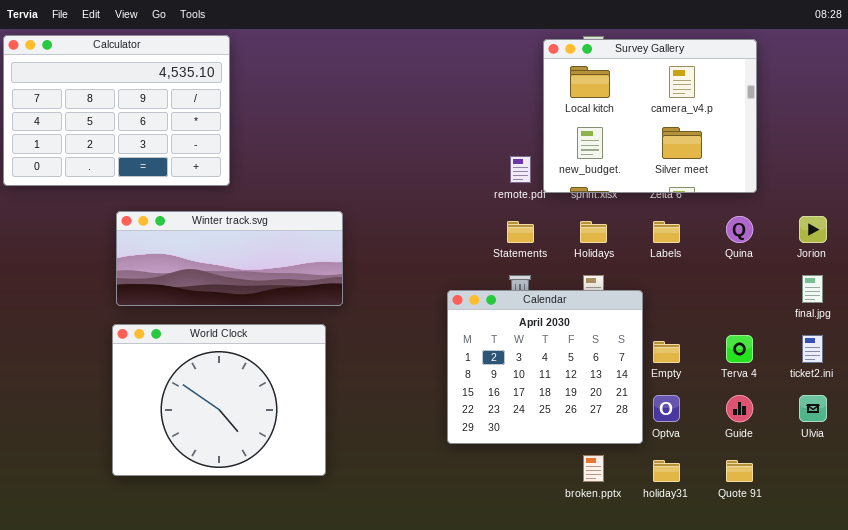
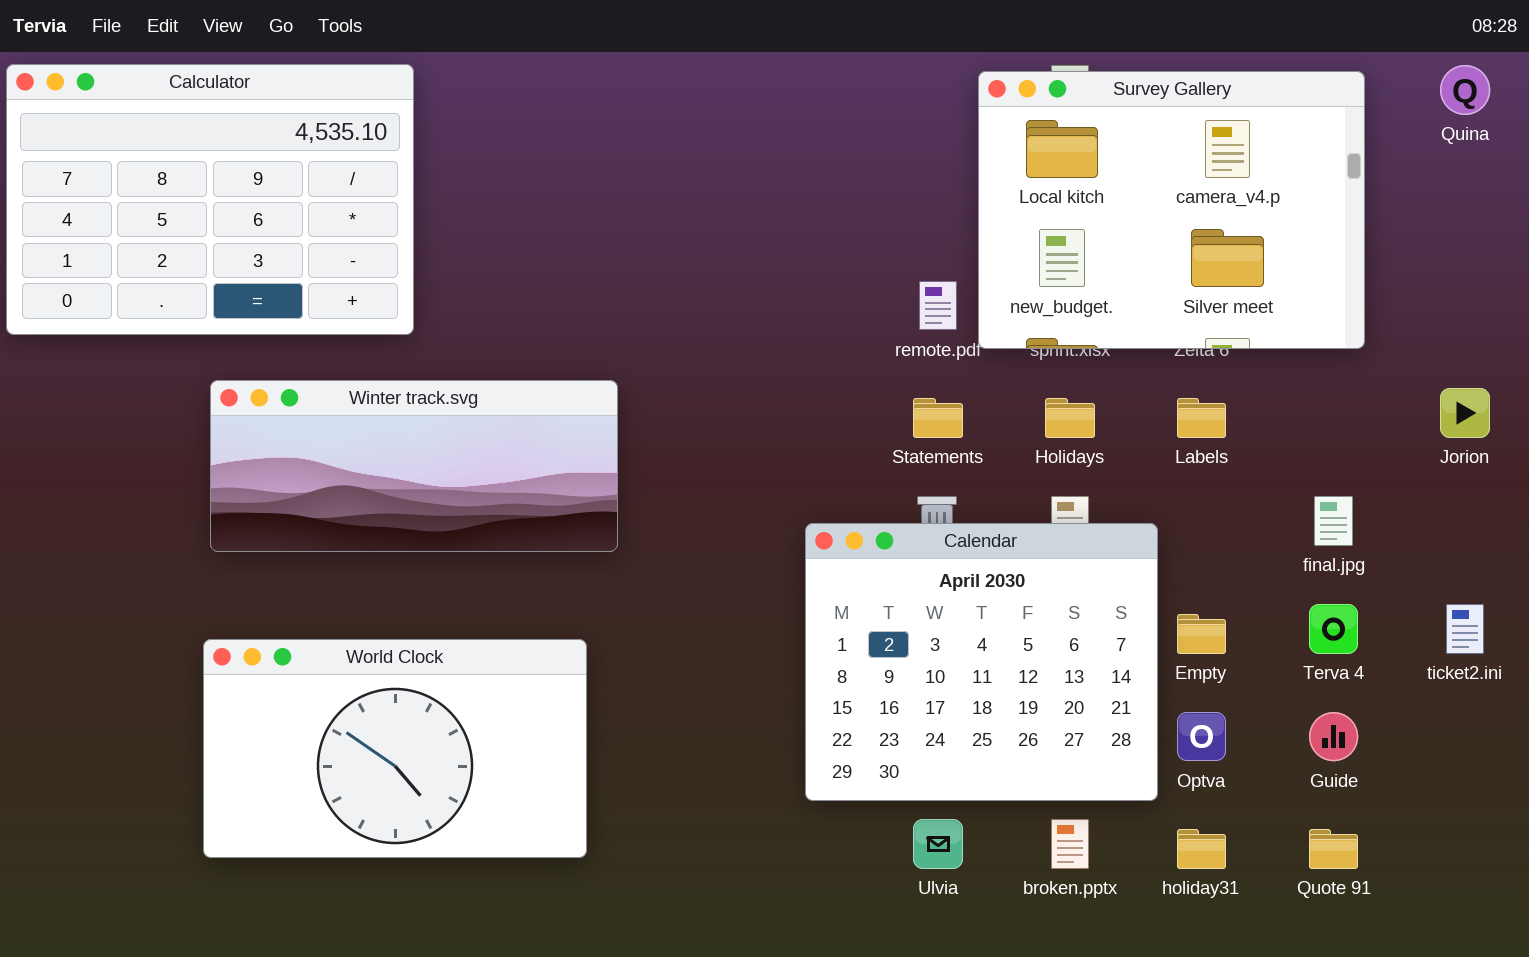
Quina: [726,216,753,243] -> [1440,65,1490,115], moved
final.jpg: [802,275,823,303] -> [1314,496,1353,546], moved
World Clock: [112,324,326,476] -> [203,639,587,858], resized
Ulvia: [799,395,827,422] -> [913,819,963,869], moved

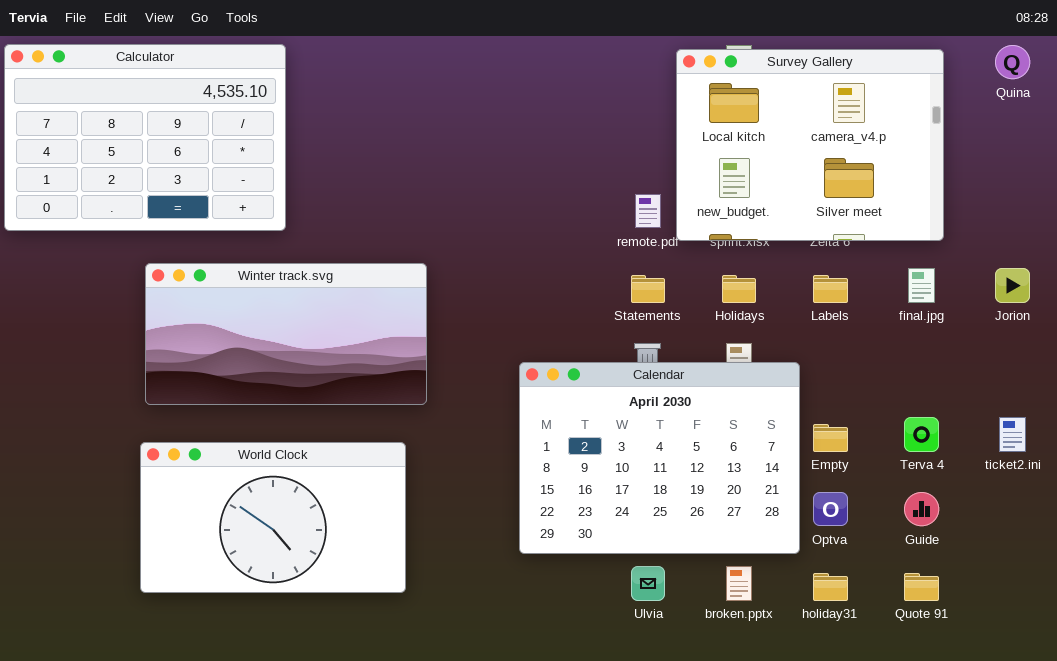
Winter track.svg: [210,380,618,552] -> [145,263,427,405], resized
final.jpg: [1314,496,1353,546] -> [908,268,935,303], moved
Calendar: [805,523,1158,801] -> [519,362,800,554], resized

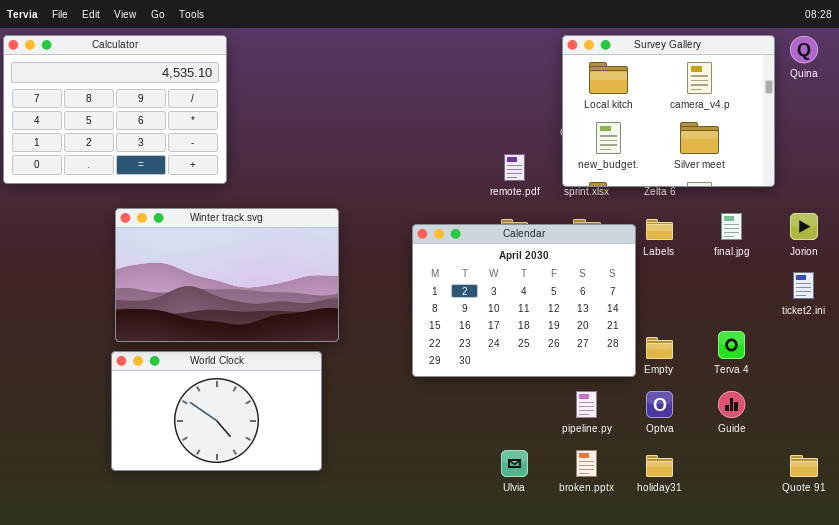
Survey Gallery: [676,49,944,241] -> [562,35,775,187], moved
Winter track.svg: [145,263,427,405] -> [115,208,339,342], resized
Calendar: [519,362,800,554] -> [412,224,636,377], moved
ticket2.ini: [999,417,1026,452] -> [793,272,814,299], moved
Quote 91: [904,573,939,601] -> [790,455,818,477], moved

